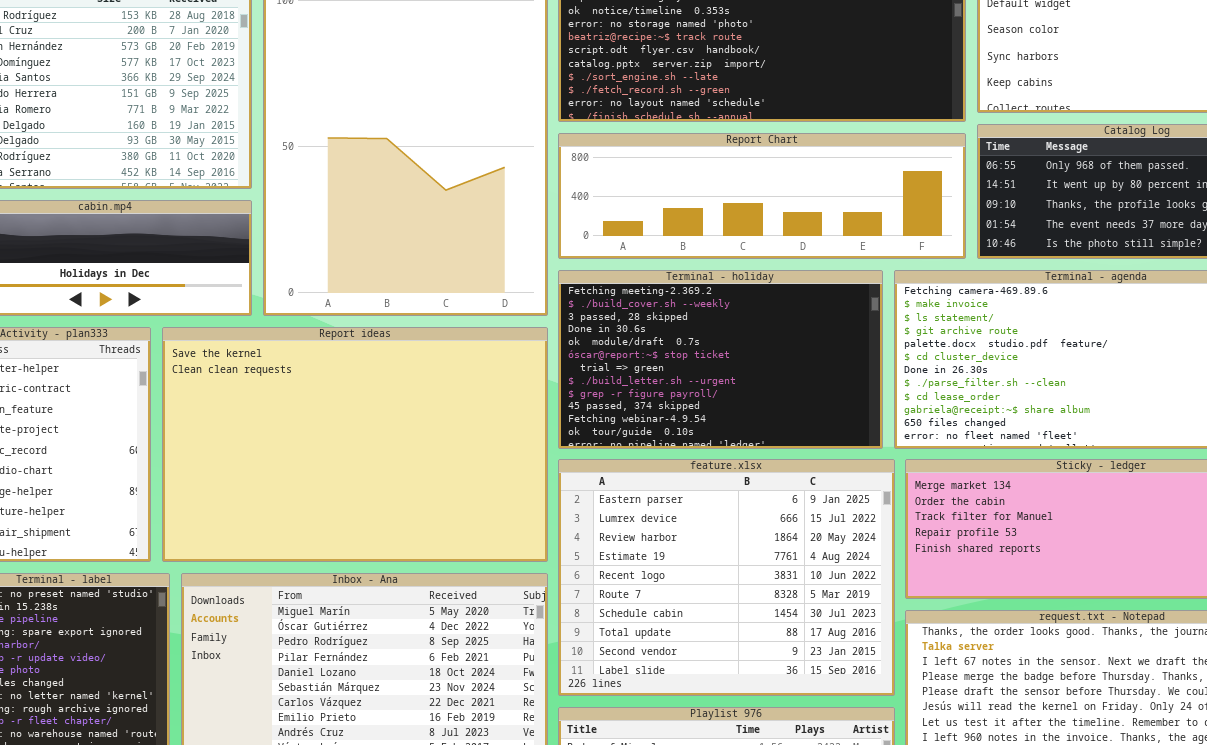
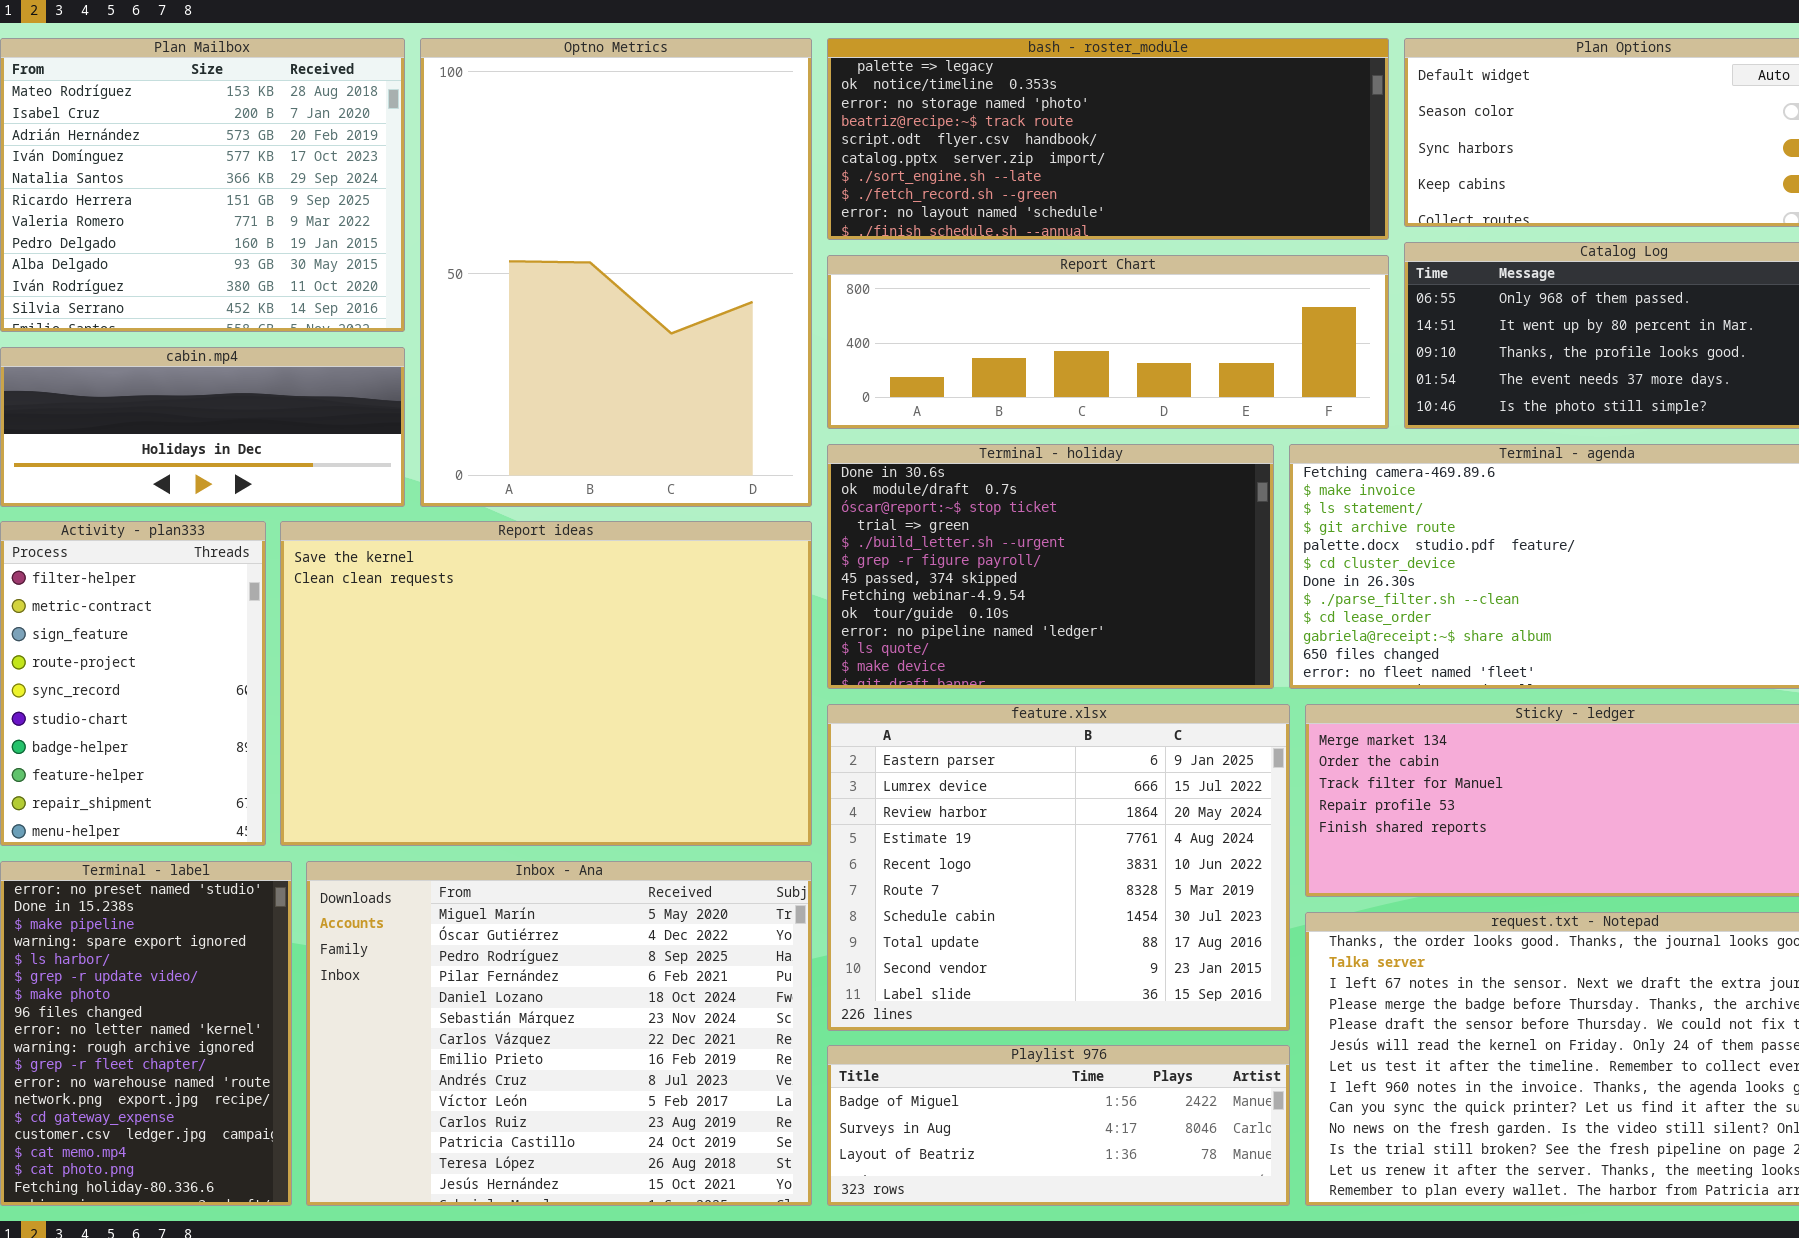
Terminal - holiday: [558,270,883,449] -> [827,444,1274,689], scrolled down 3 rows

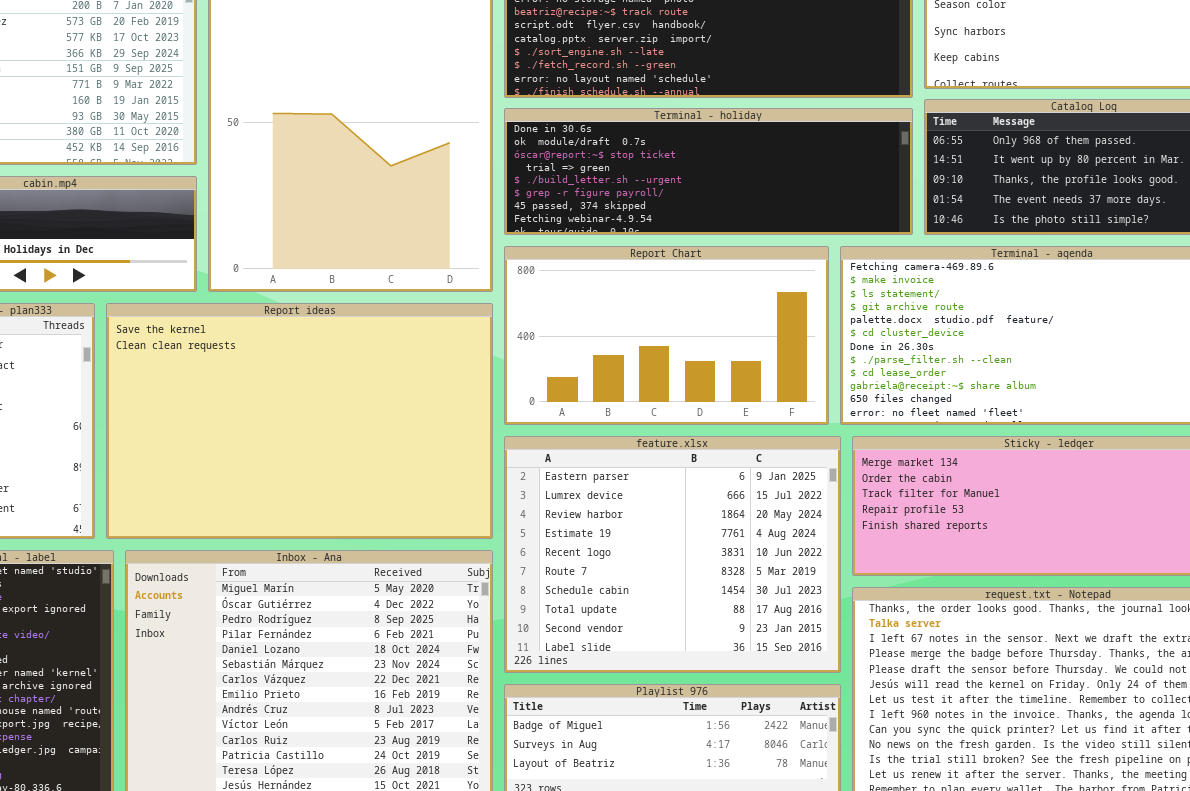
Report Chart: [827,255,1389,429] -> [504,246,829,425], moved, resized
Terminal - holiday: [827,444,1274,689] -> [504,108,913,235], moved, resized

